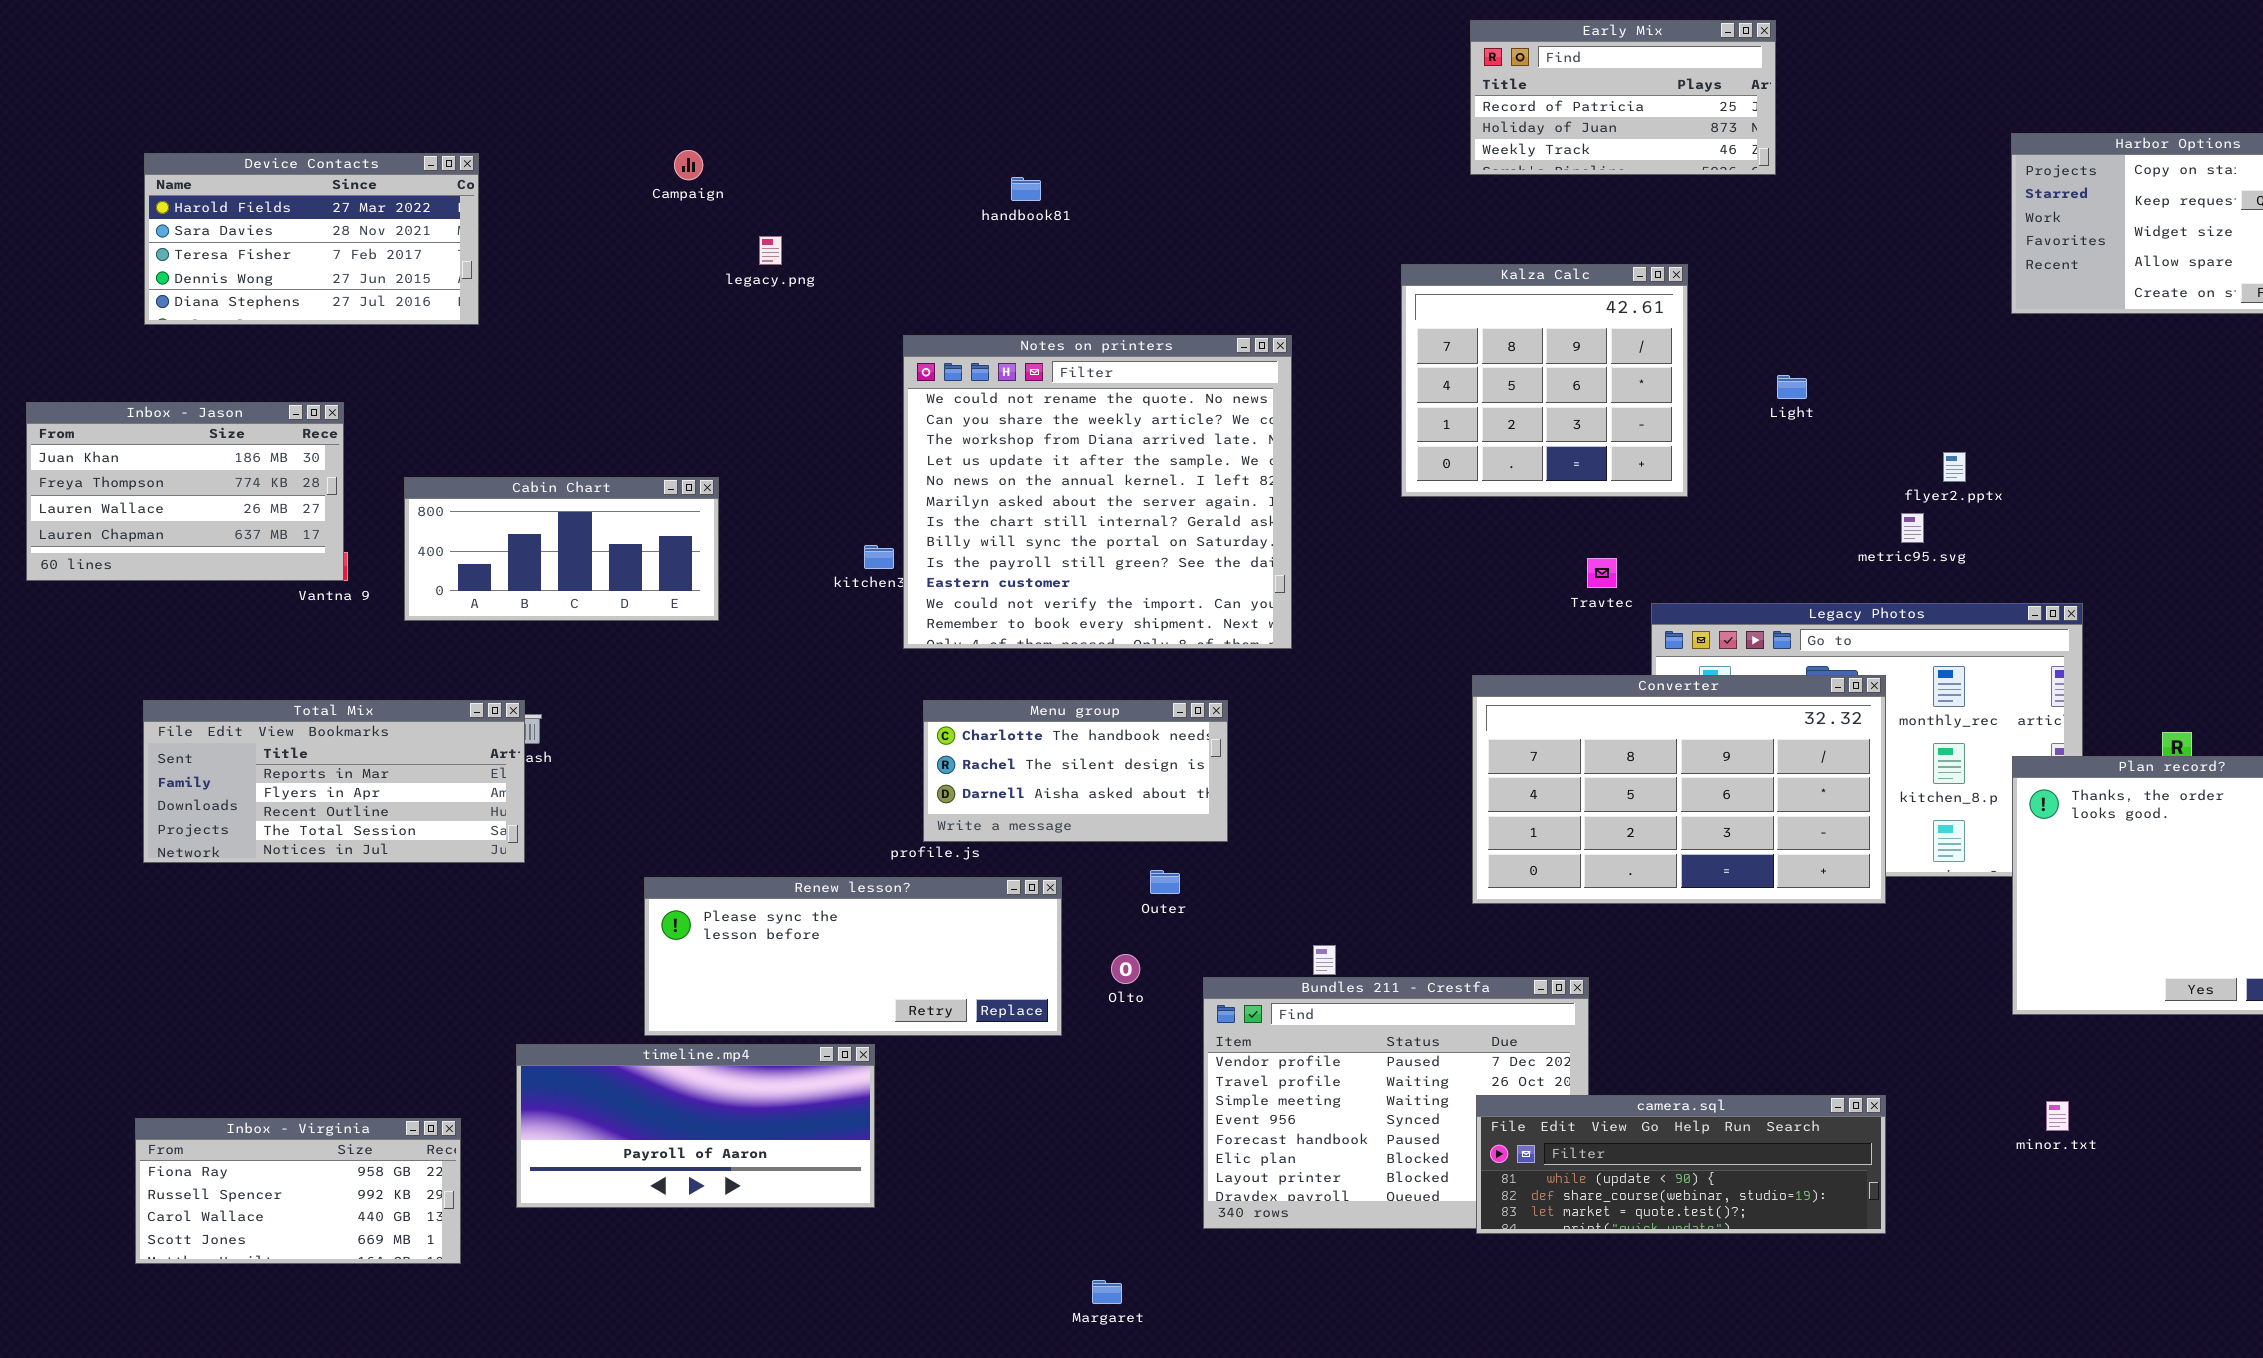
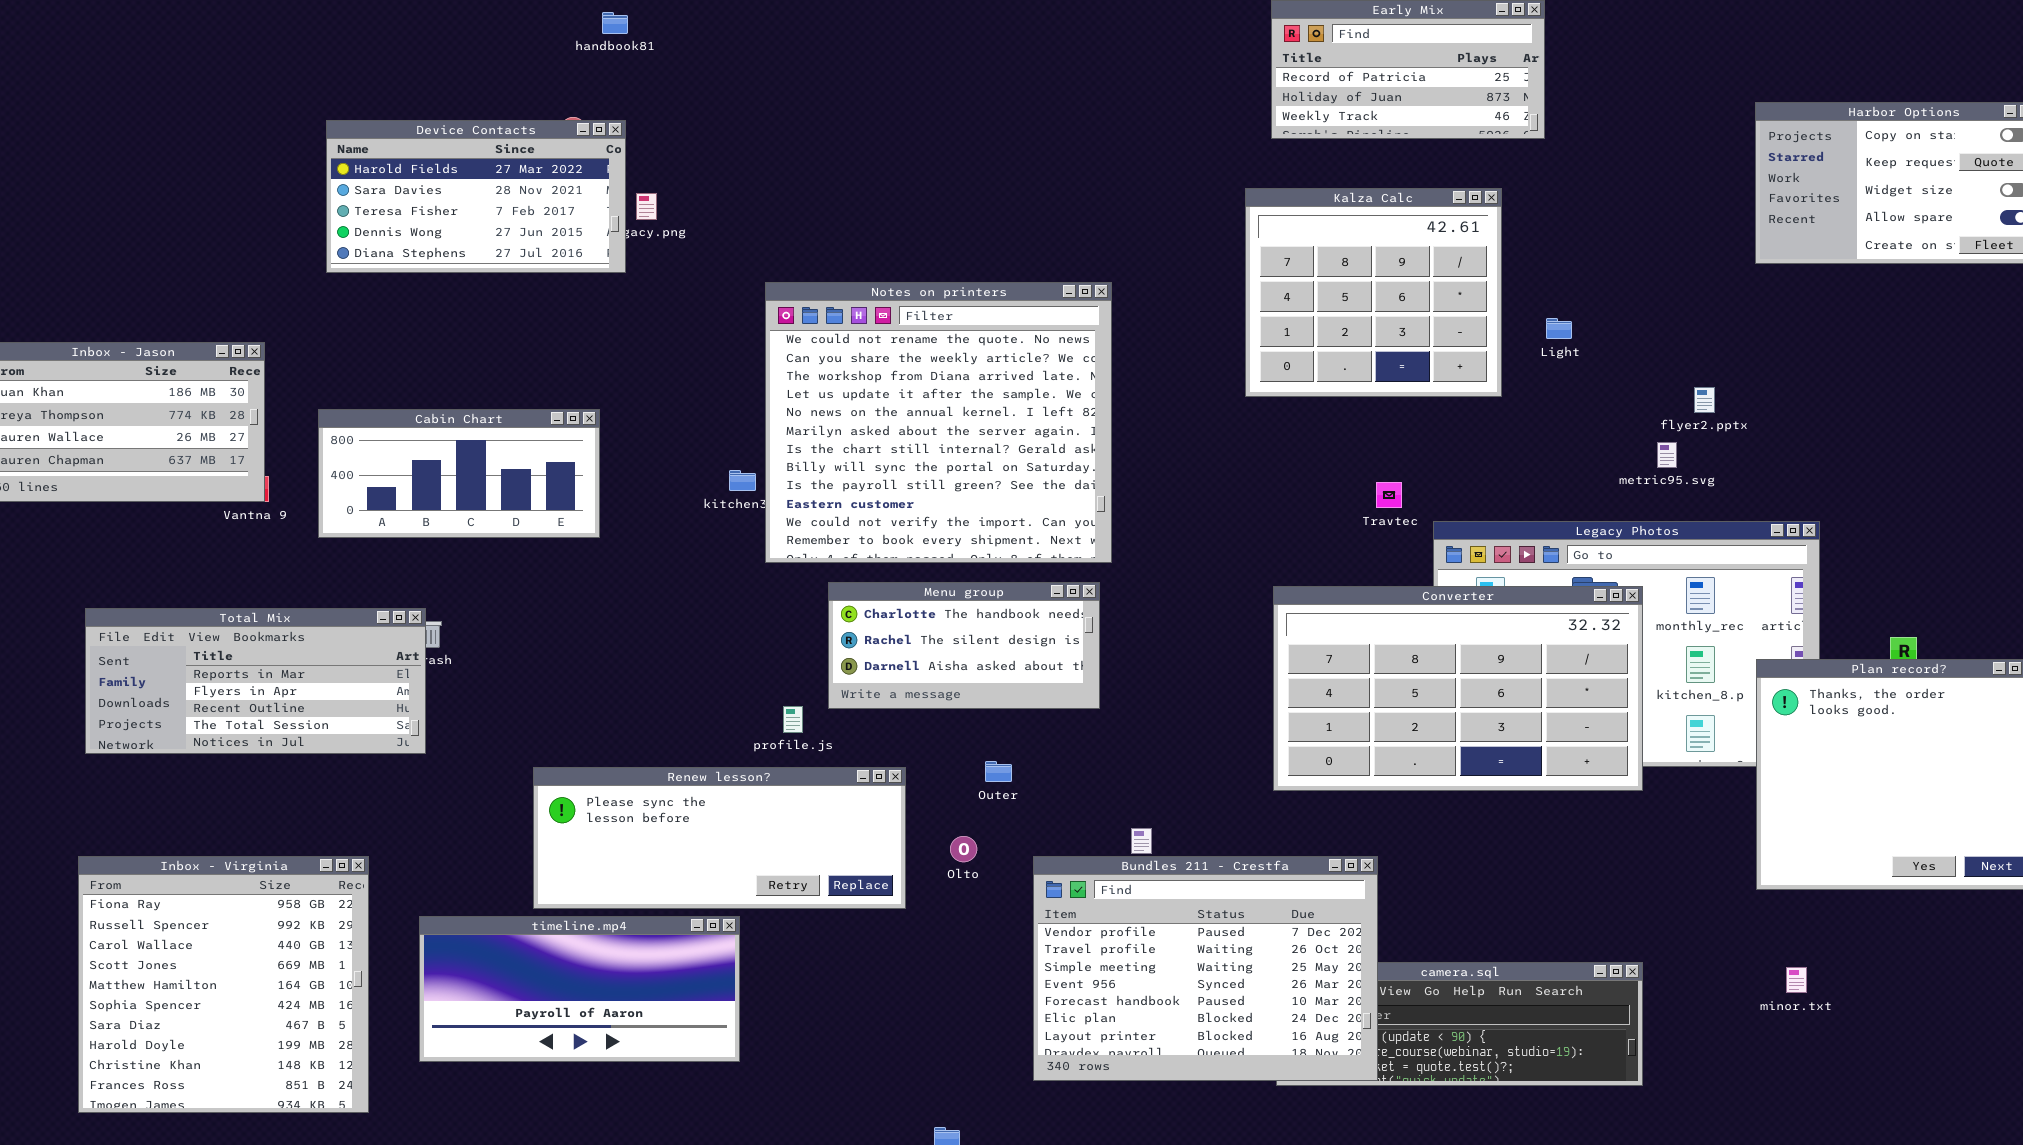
Device Contacts: [144,153,479,325] -> [326,120,626,273], moved
handbook81: [1011,177,1041,201] -> [602,12,628,34], moved
Kalza Calc: [1401,264,1688,497] -> [1245,188,1502,397], moved
Menu group: [923,700,1228,842] -> [828,582,1100,709], moved
Bundles 211 - Crestfa: [1203,977,1589,1229] -> [1033,856,1378,1081], raised
Inbox - Virginia: [135,1118,461,1264] -> [78,856,369,1113], resized

